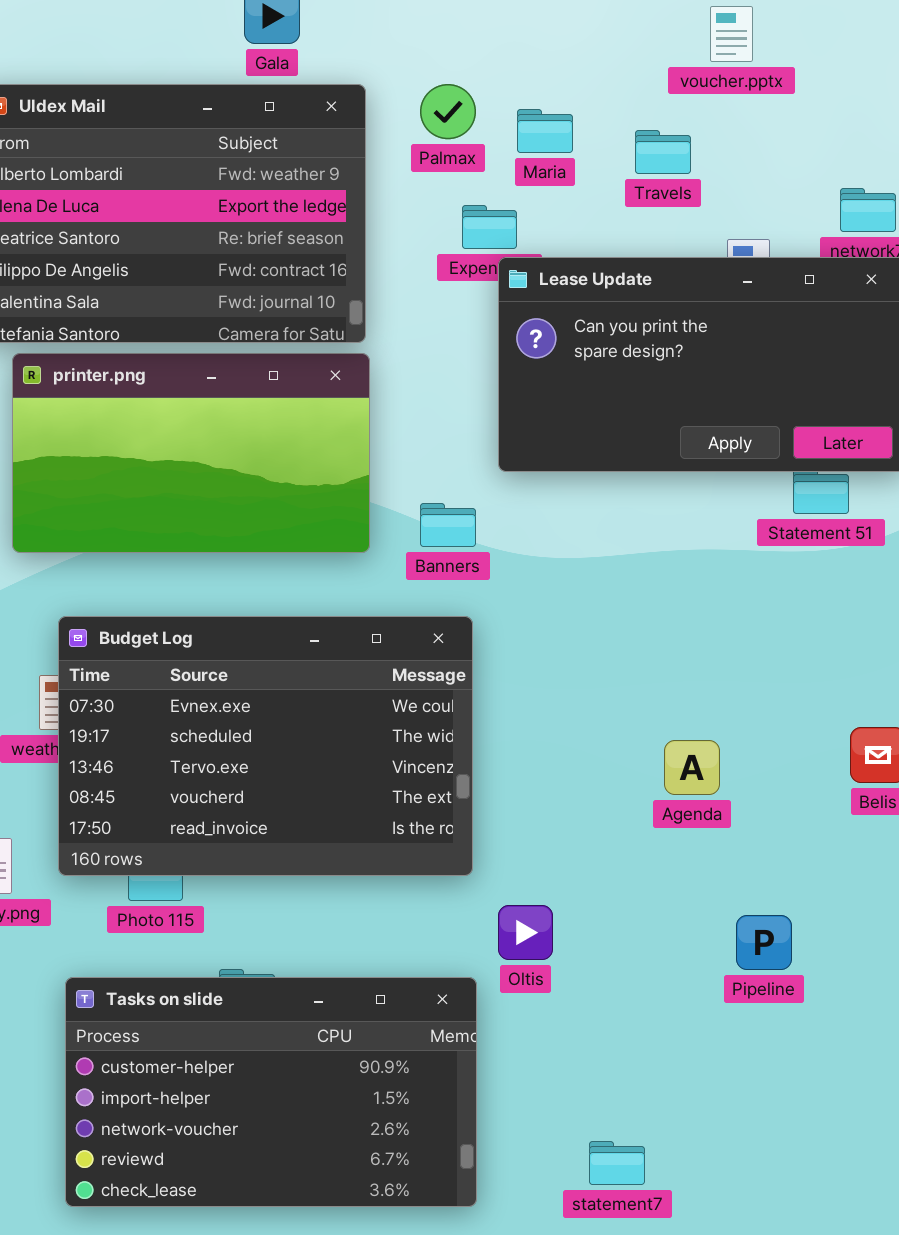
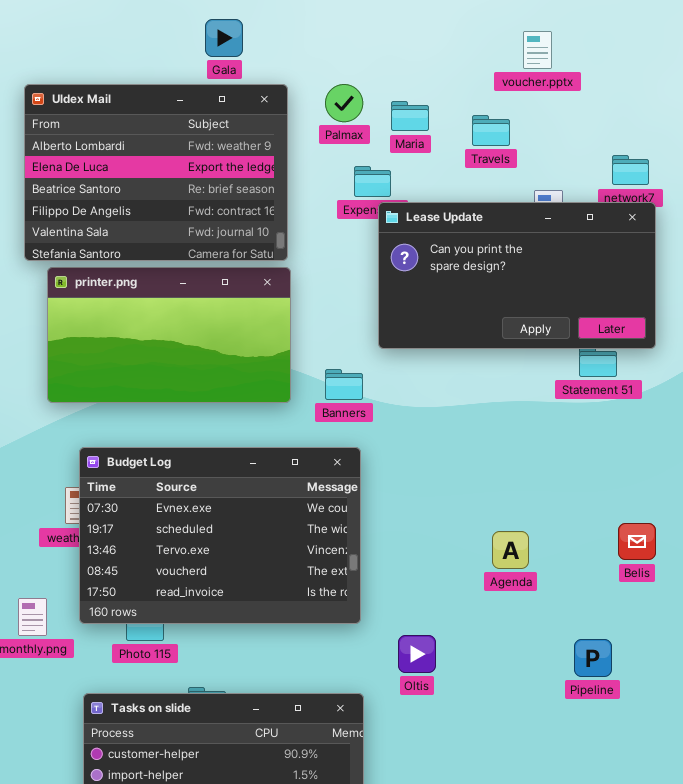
Oltis: [498,905,553,960] -> [398,635,436,673], moved
Pipeline: [736,915,792,970] -> [574,639,612,677], moved

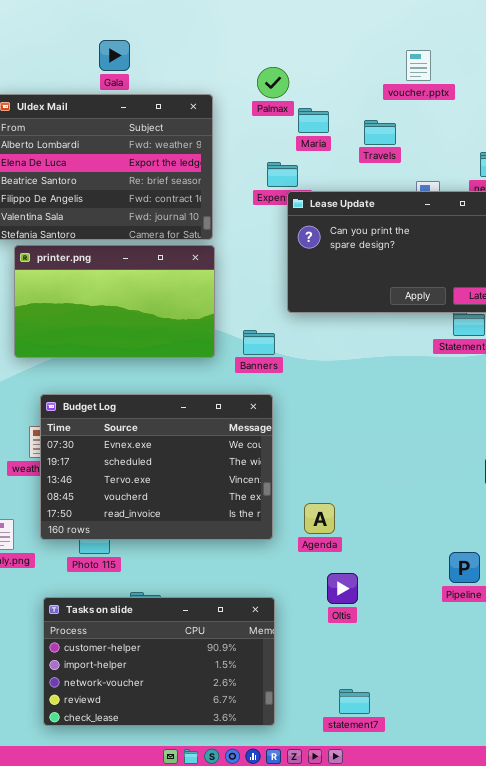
Gala: [205,19,243,57] -> [99,40,130,71], moved
Palmax: [325,84,363,122] -> [257,67,289,98], moved
Agenda: [492,531,529,569] -> [304,503,335,534], moved
Oltis: [398,635,436,673] -> [327,573,358,604], moved

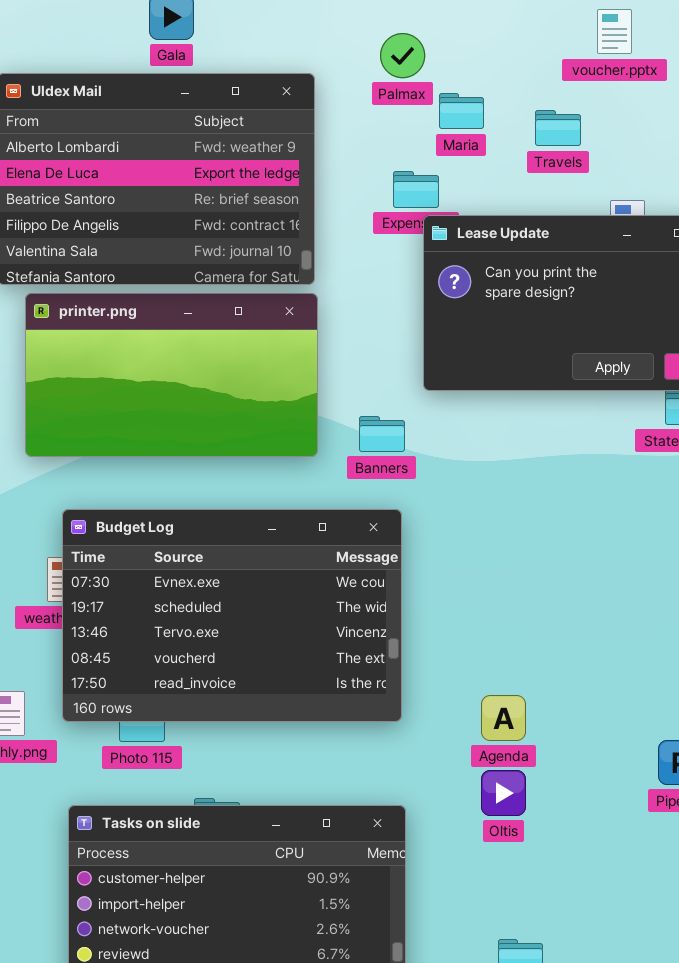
Agenda: [304,503,335,534] -> [481,695,526,741], moved

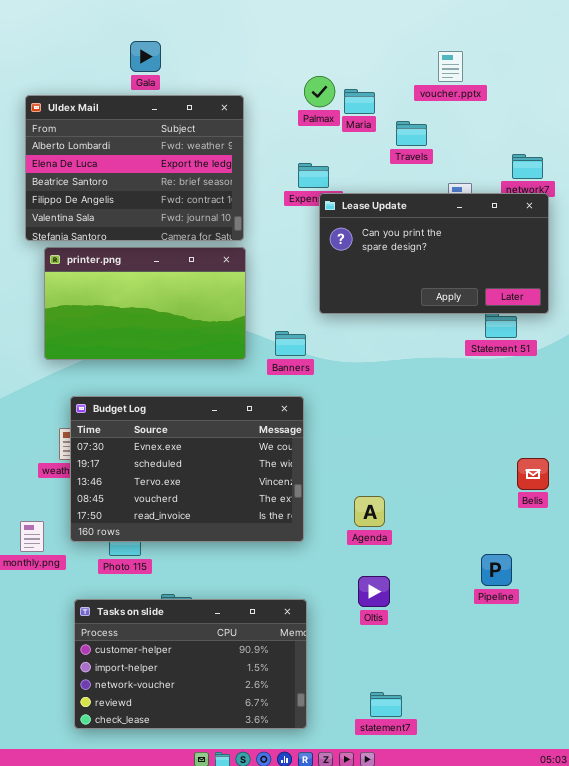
Palmax: [380,33,425,78] -> [304,76,335,107], moved
Maria: [439,93,484,129] -> [344,89,375,114], moved
Agenda: [481,695,526,741] -> [354,496,385,527], moved

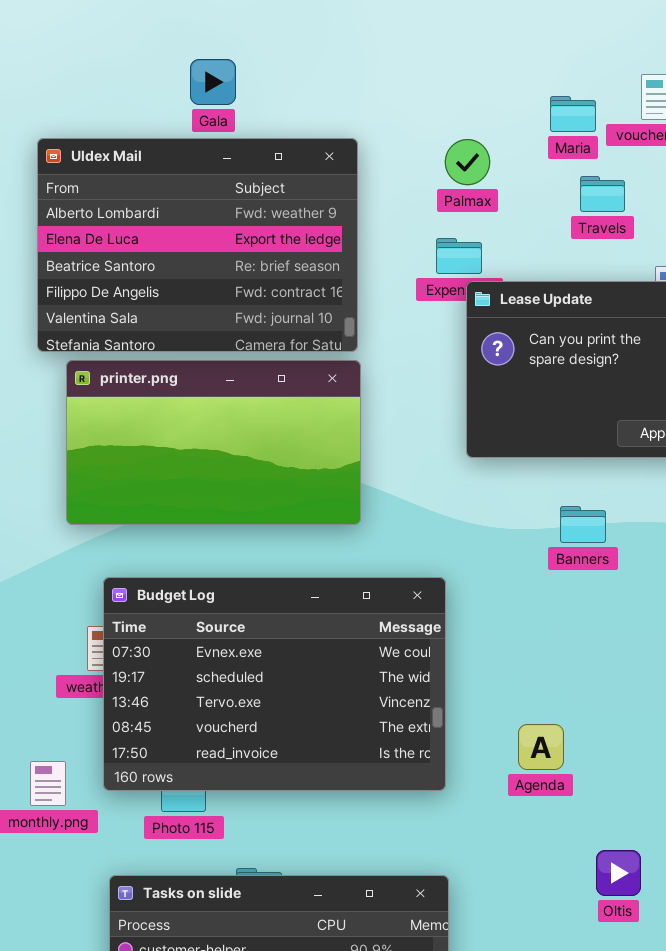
Palmax: [304,76,335,107] -> [445,139,490,185], moved
Maria: [344,89,375,114] -> [550,96,596,132], moved
Banners: [275,331,306,356] -> [560,506,606,543], moved
Oltis: [358,576,390,607] -> [596,850,641,896], moved

